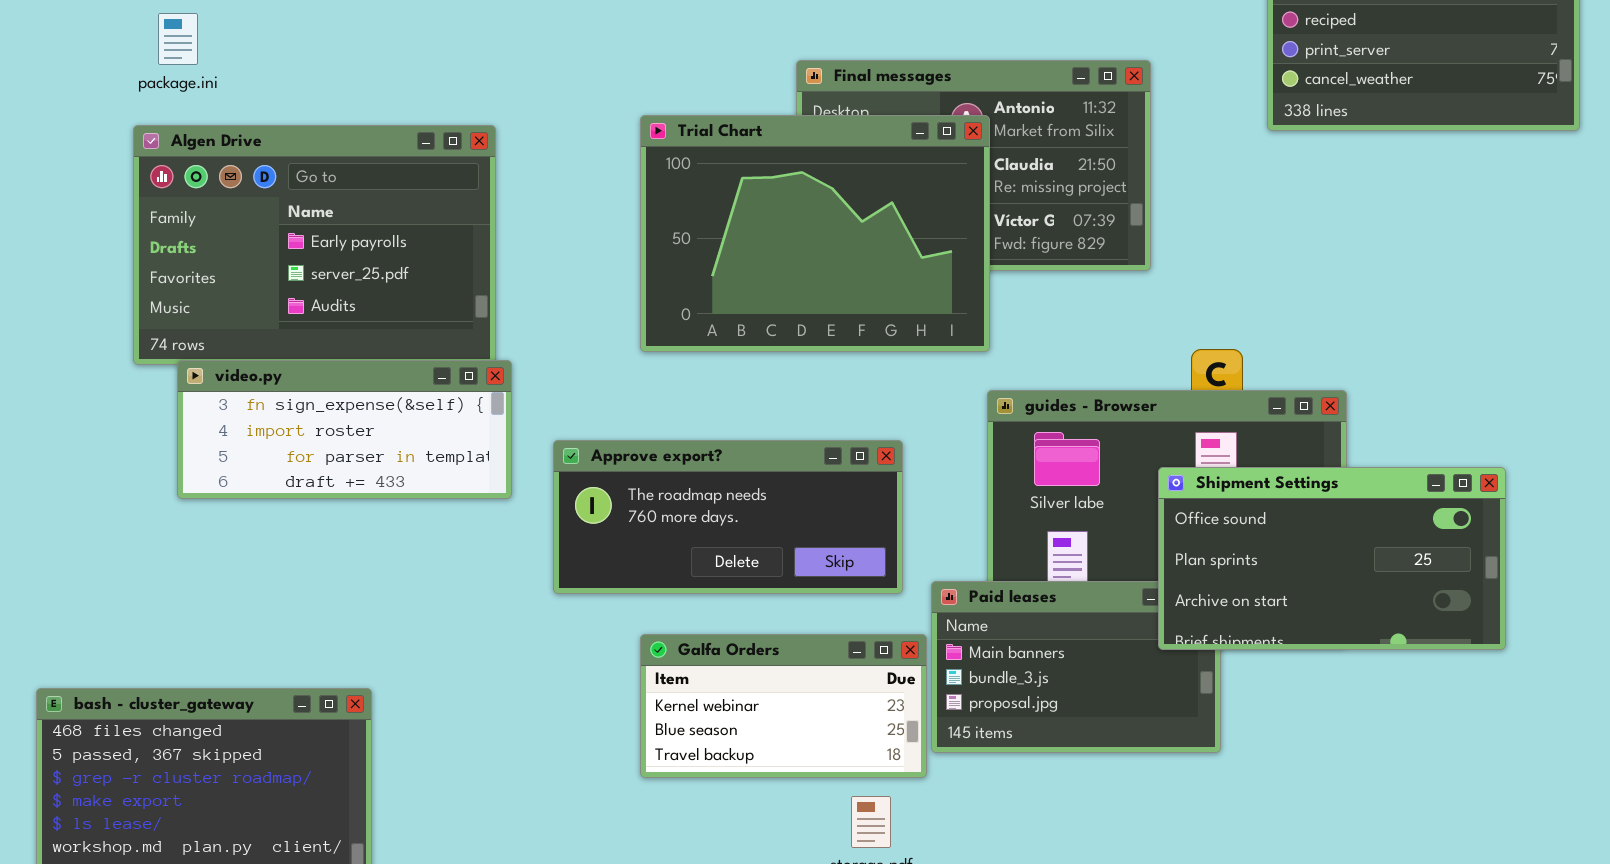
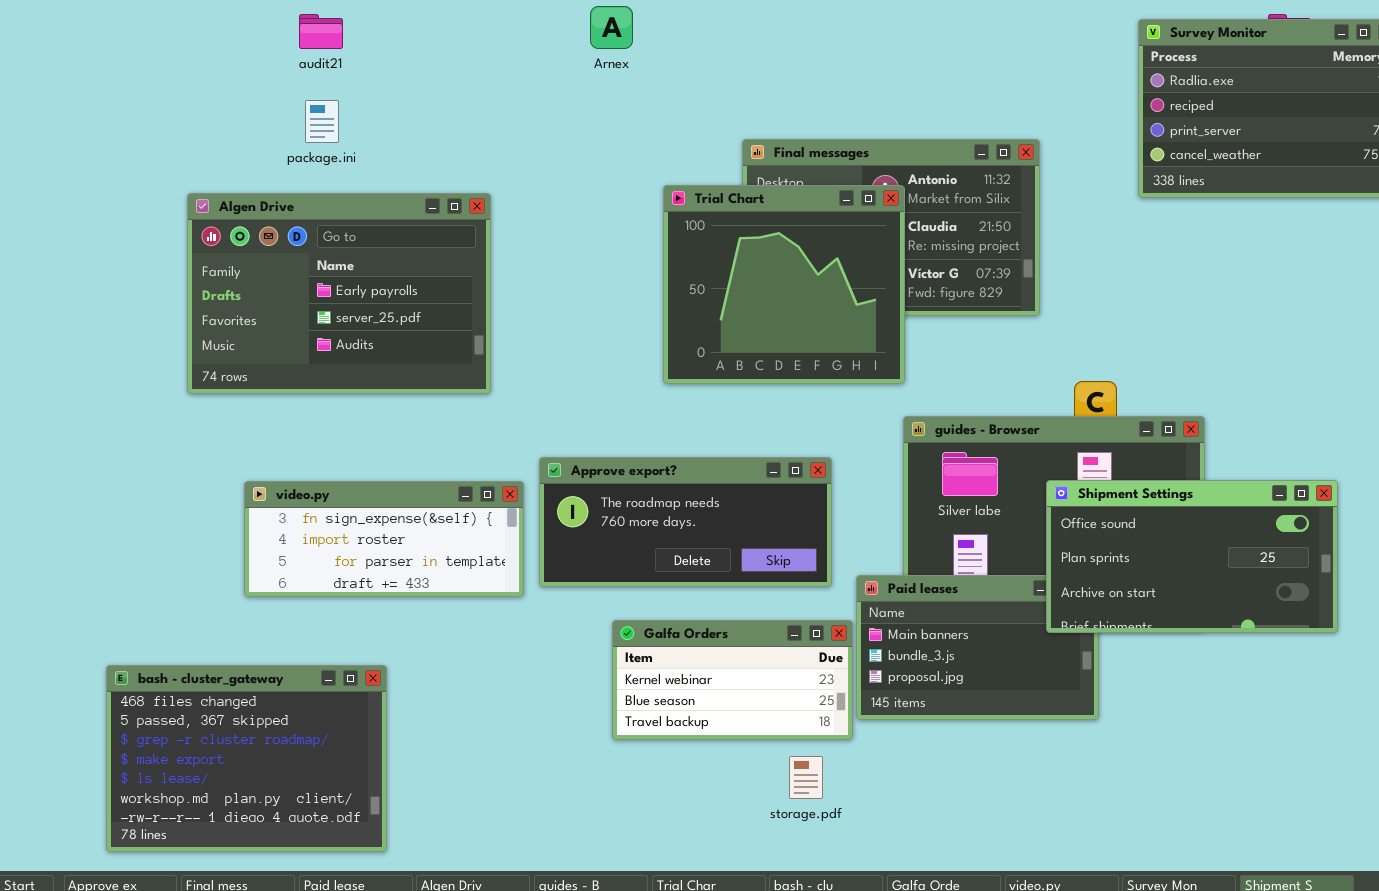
package.ini: [158,13,198,65] -> [305,100,339,143], moved
Trial Chart: [640,115,990,352] -> [663,185,905,384], resized
video.py: [177,360,512,499] -> [244,481,524,597], moved

